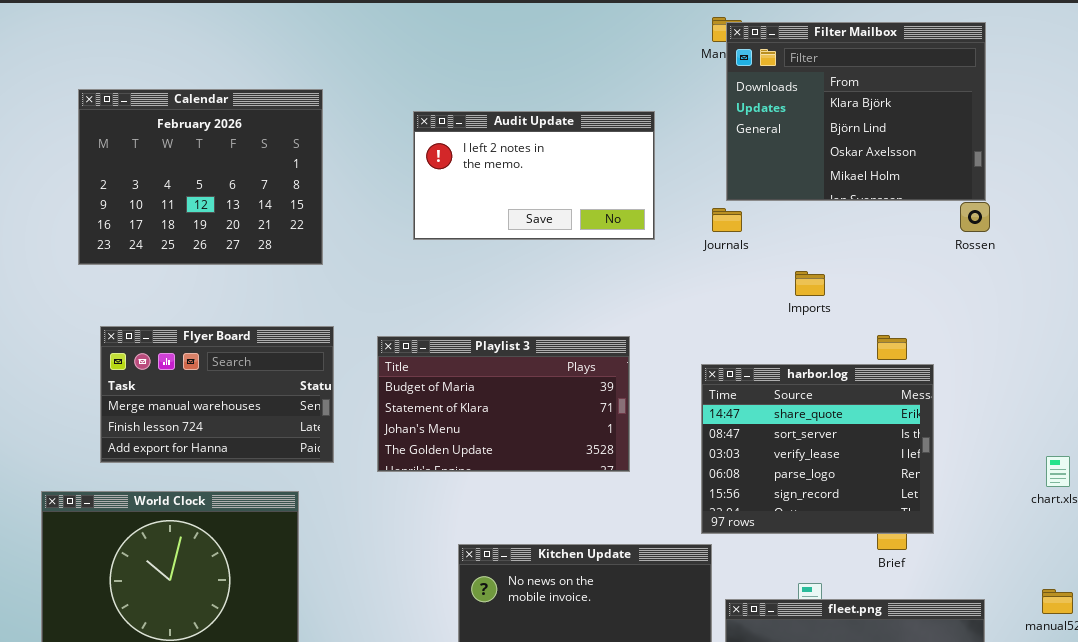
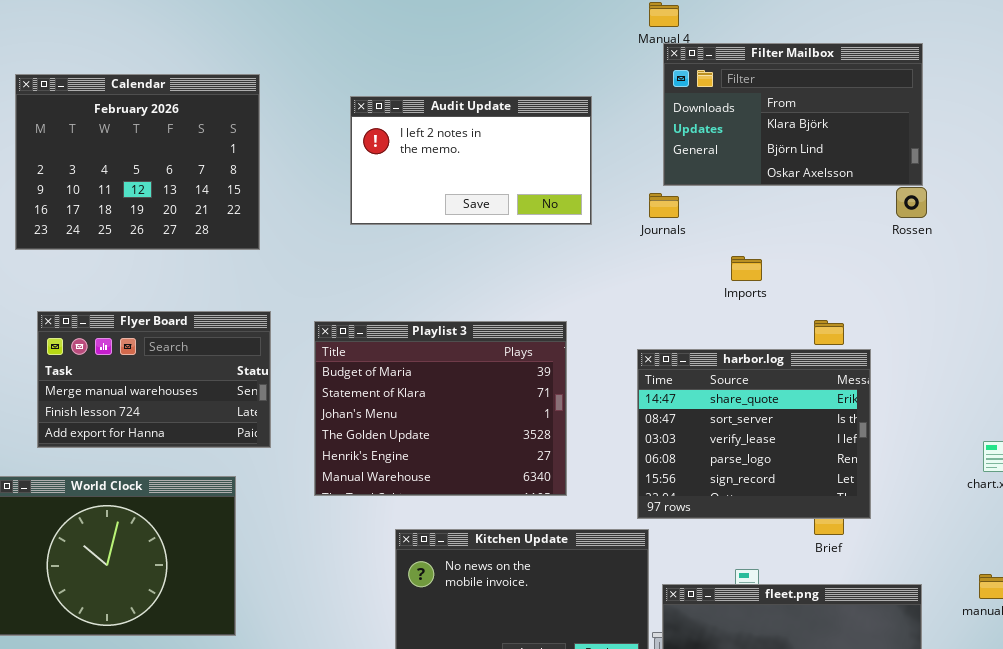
Filter Mailbox: [726,22,986,201] -> [663,43,923,186], resized
Playlist 3: [377,336,630,472] -> [314,321,567,496], resized

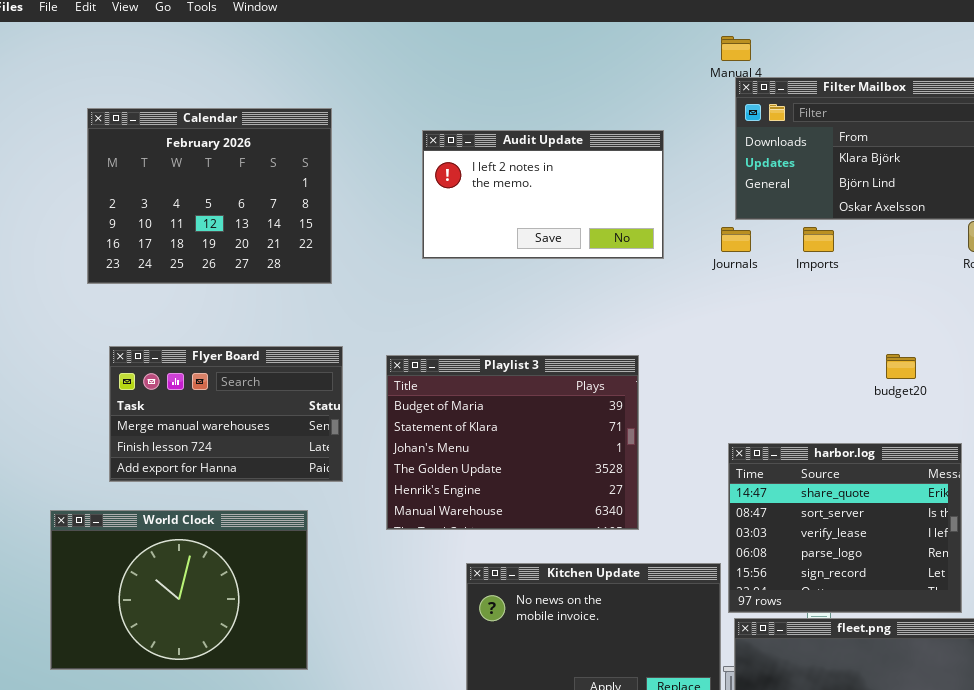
Imports: [731,256,762,281] -> [803,227,834,252], moved
harbor.log: [637,349,871,519] -> [728,443,962,613], moved

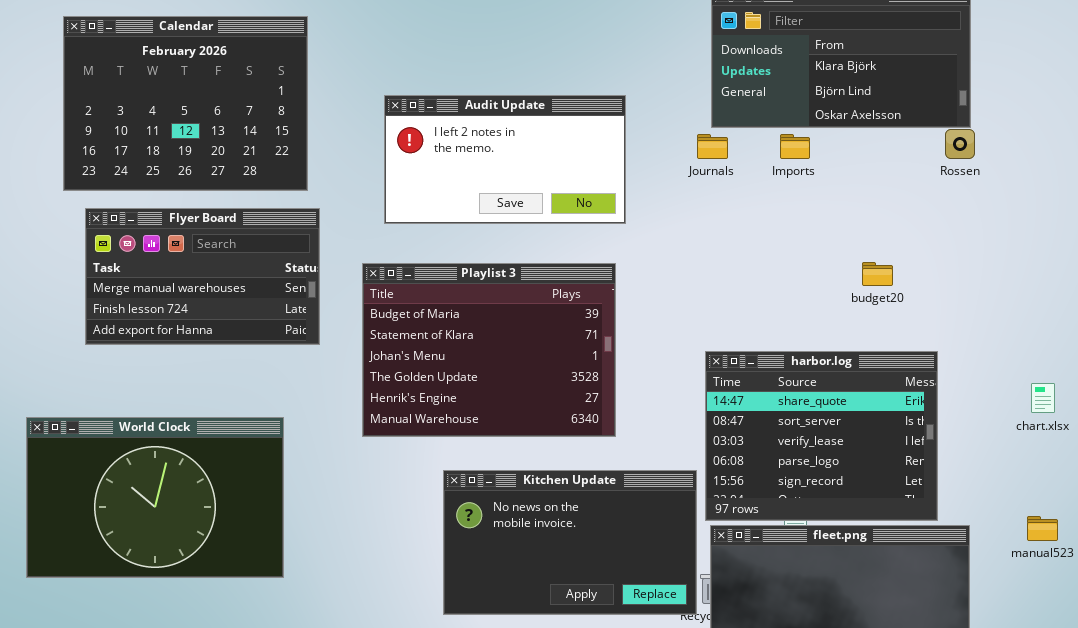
Audit Update: [422,130,664,259] -> [384,95,626,224], moved
Flyer Board: [109,346,343,482] -> [85,208,320,345], moved

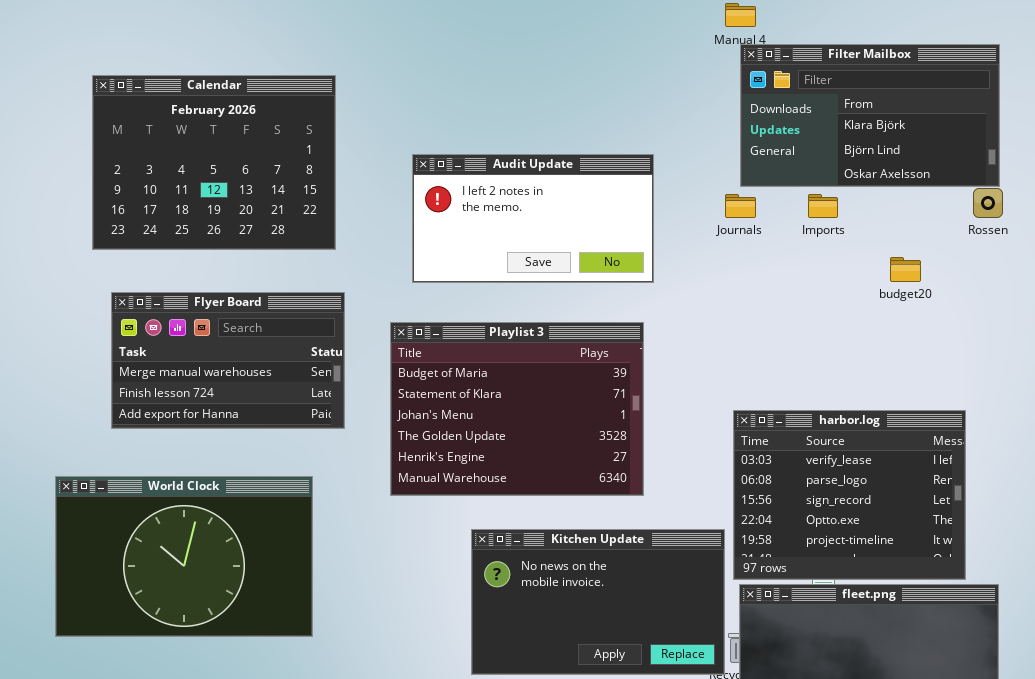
Flyer Board: [85,208,320,345] -> [111,292,345,429], moved
budget20: [862,262,893,286] -> [890,257,921,282], moved
harbor.log: [705,351,938,521] -> [733,410,966,580], scrolled down 2 rows

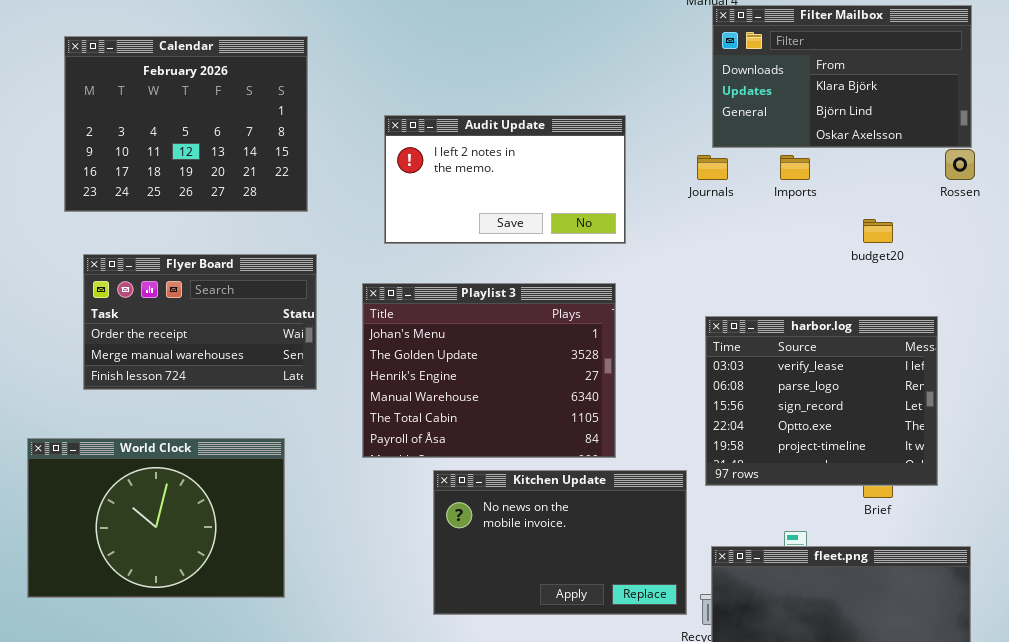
Flyer Board: [111,292,345,429] -> [83,254,317,390], scrolled up 1 row
Playlist 3: [390,322,644,496] -> [362,283,616,458], scrolled down 2 rows
harbor.log: [733,410,966,580] -> [705,316,938,486], moved
Kitchen Update: [471,529,725,675] -> [433,470,687,615], moved

